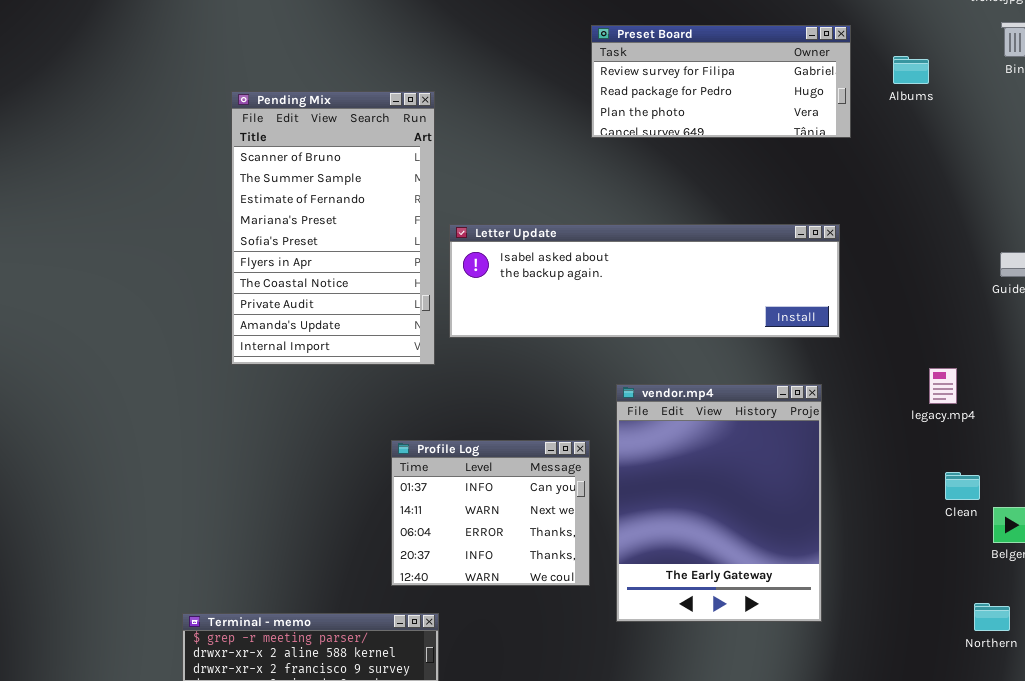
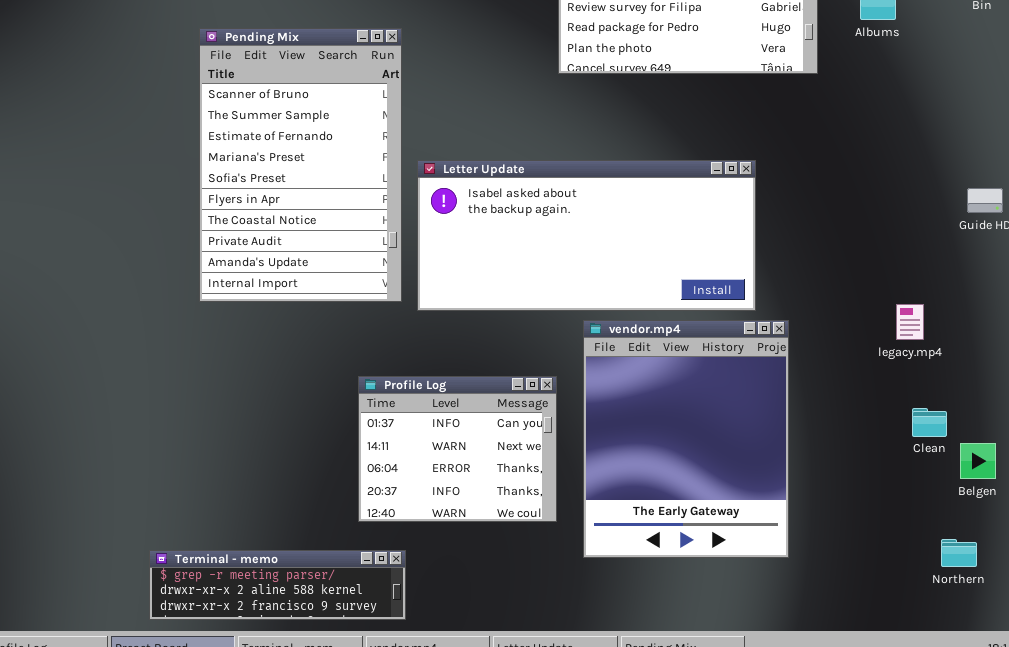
Letter Update: [449,224,840,338] -> [417,160,756,311], resized

